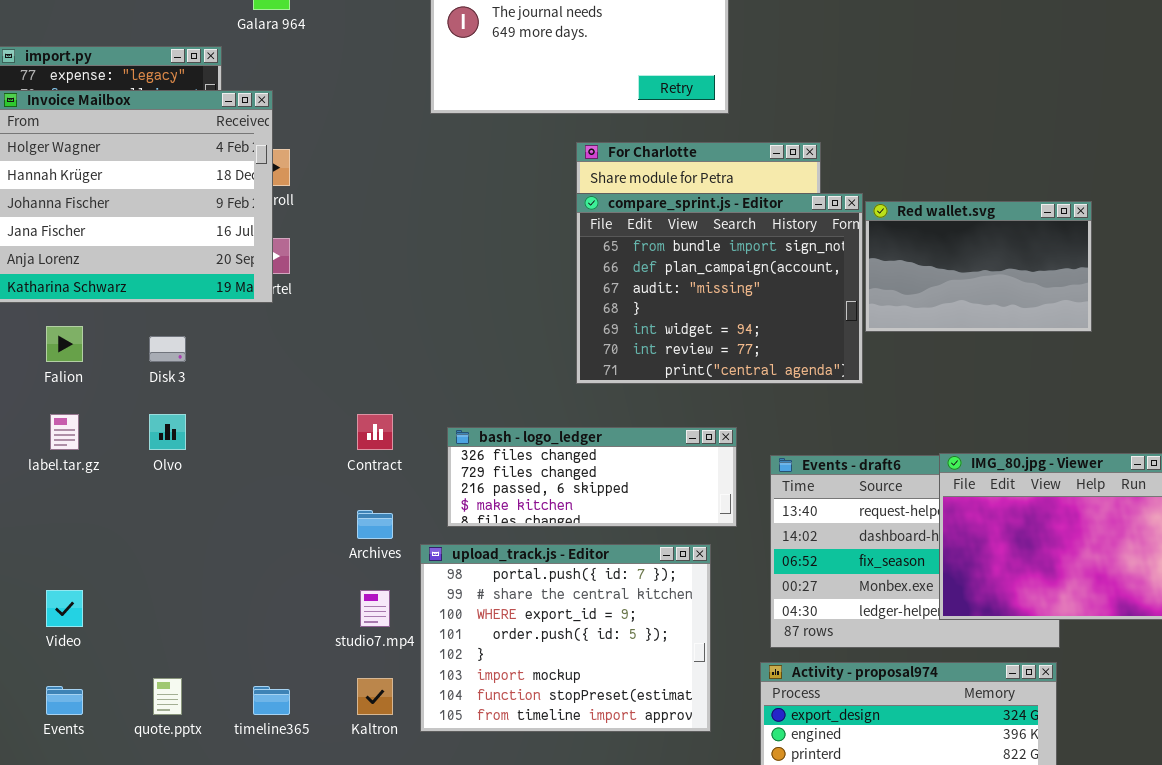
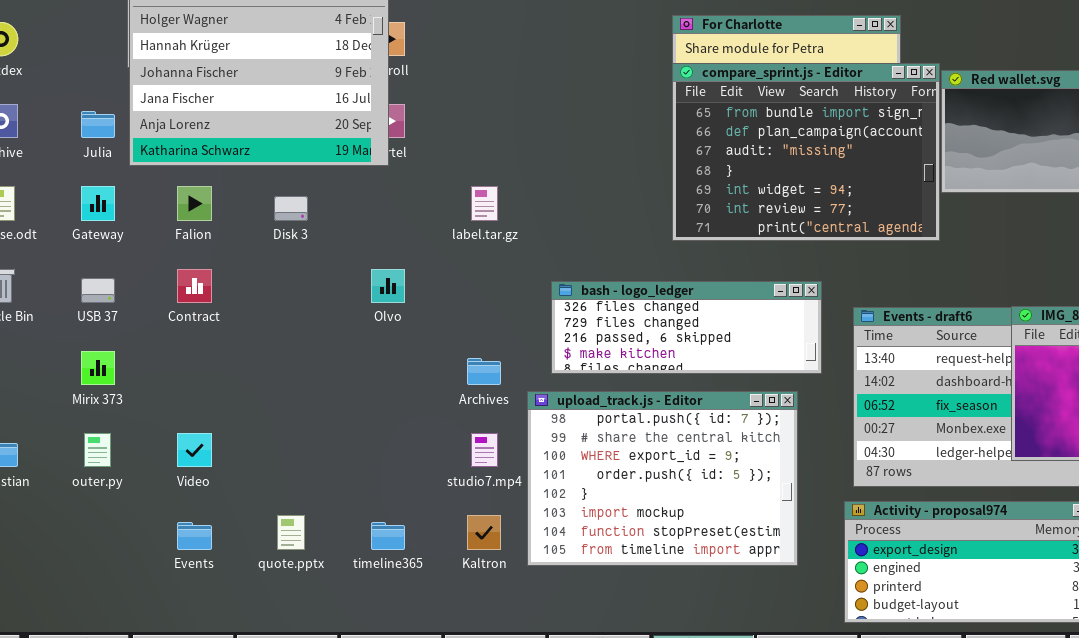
label.tar.gz: [50,414,79,450] -> [471,186,498,221], moved
Olvo: [149,414,186,450] -> [371,269,405,303], moved
Contract: [357,414,393,450] -> [177,269,212,303], moved

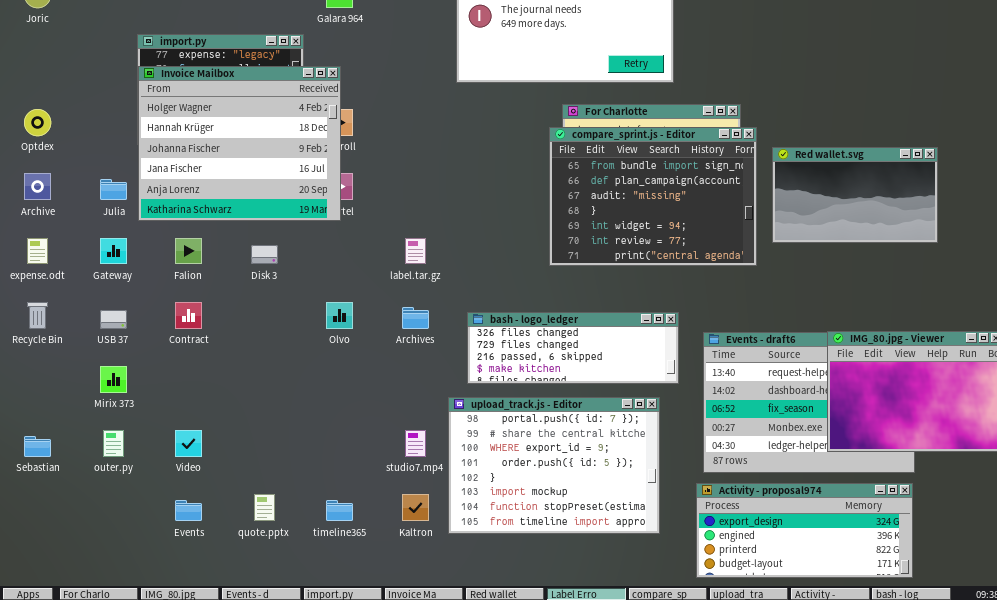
compare_sprint.js - Editor: [672,63,940,241] -> [549,127,757,266], moved
Archives: [467,358,501,385] -> [402,307,429,329], moved

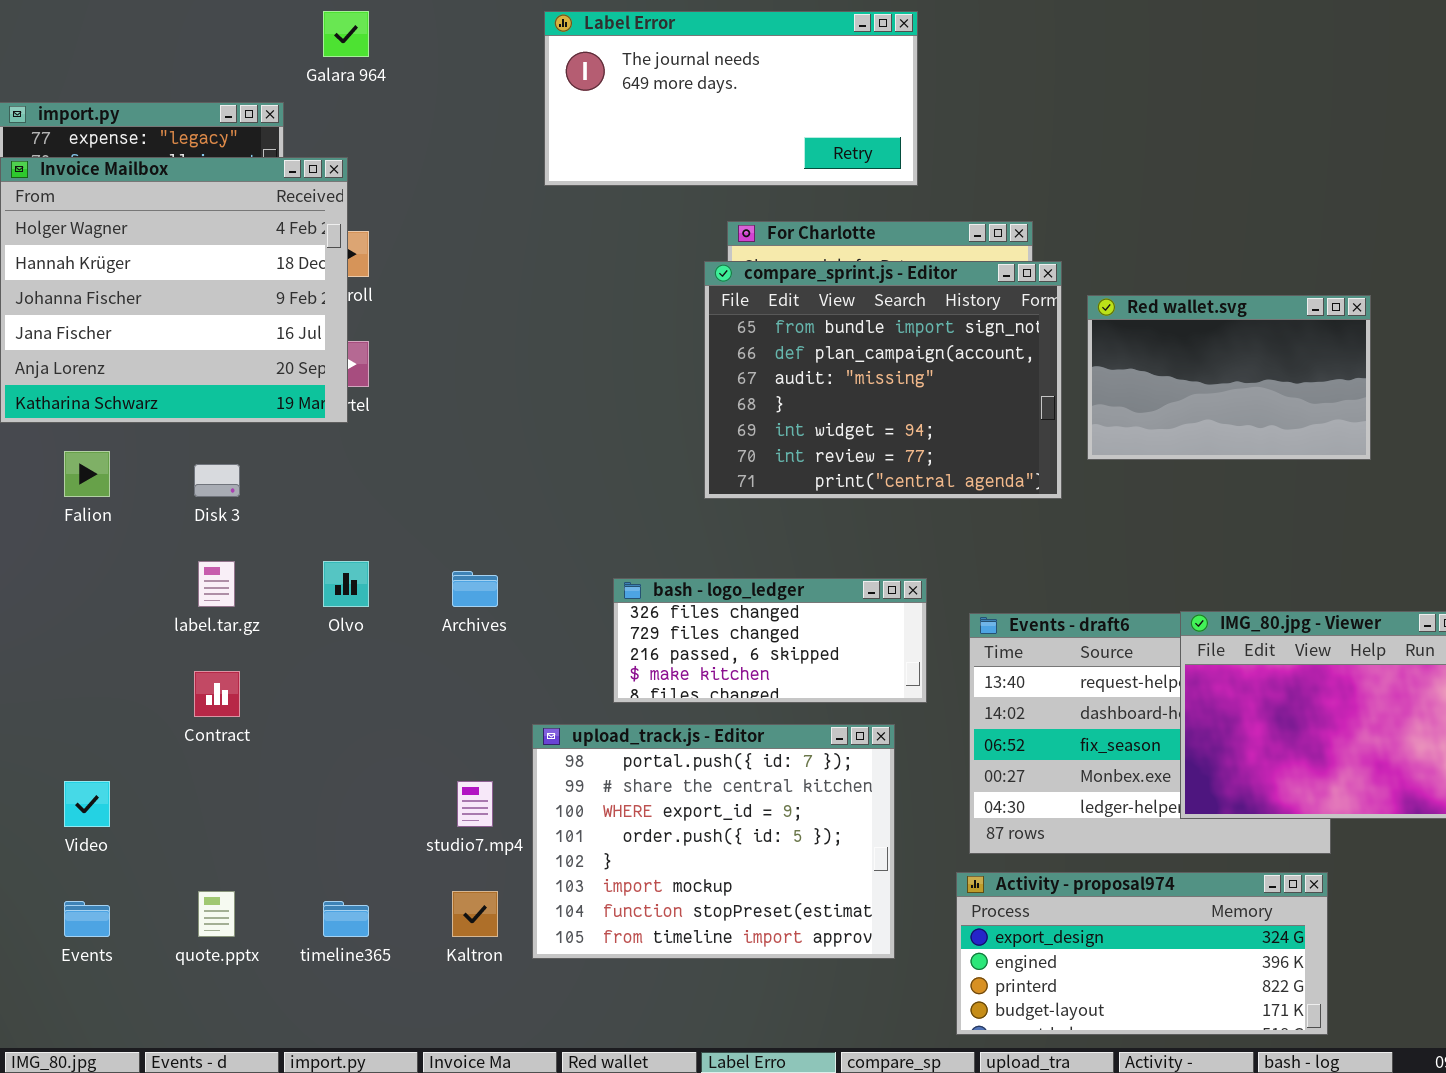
label.tar.gz: [405,238,426,264] -> [198,561,235,607], moved
Contract: [175,302,202,329] -> [194,671,240,717], moved
bash - logo_ledger: [467,312,679,384] -> [613,578,927,703], resized

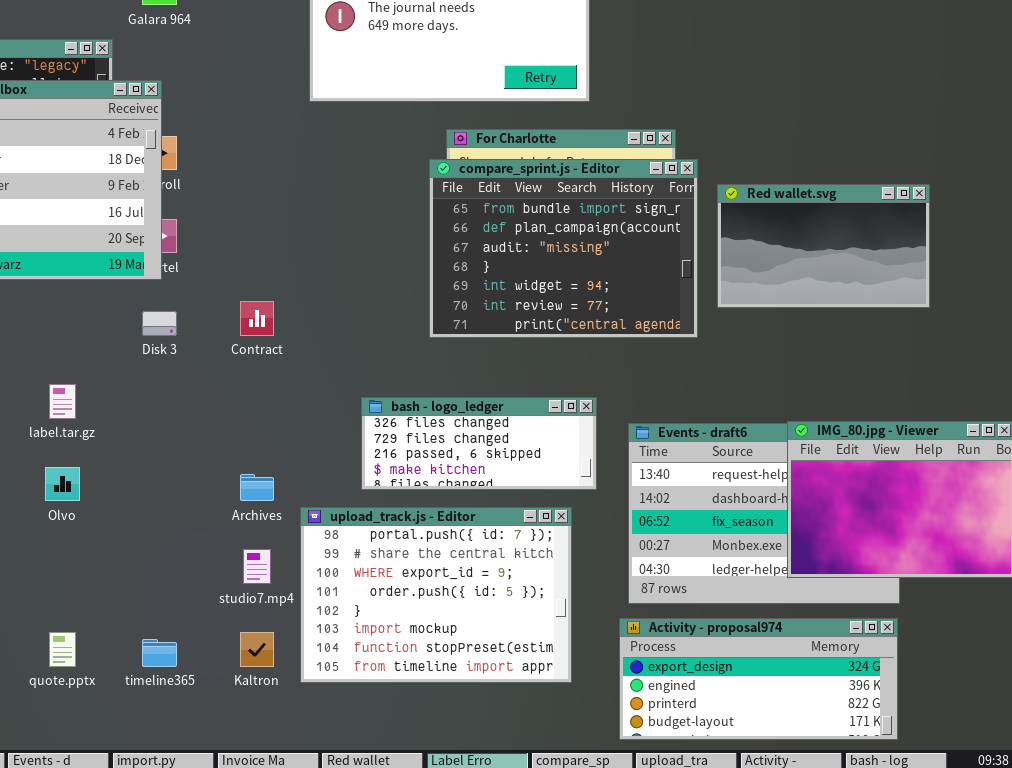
Disk 3: [194,464,240,497] -> [142,311,177,336], moved
Olvo: [323,561,369,607] -> [45,467,80,501], moved
Archives: [452,571,498,607] -> [240,474,274,501], moved
Contract: [194,671,240,717] -> [240,301,274,336], moved

